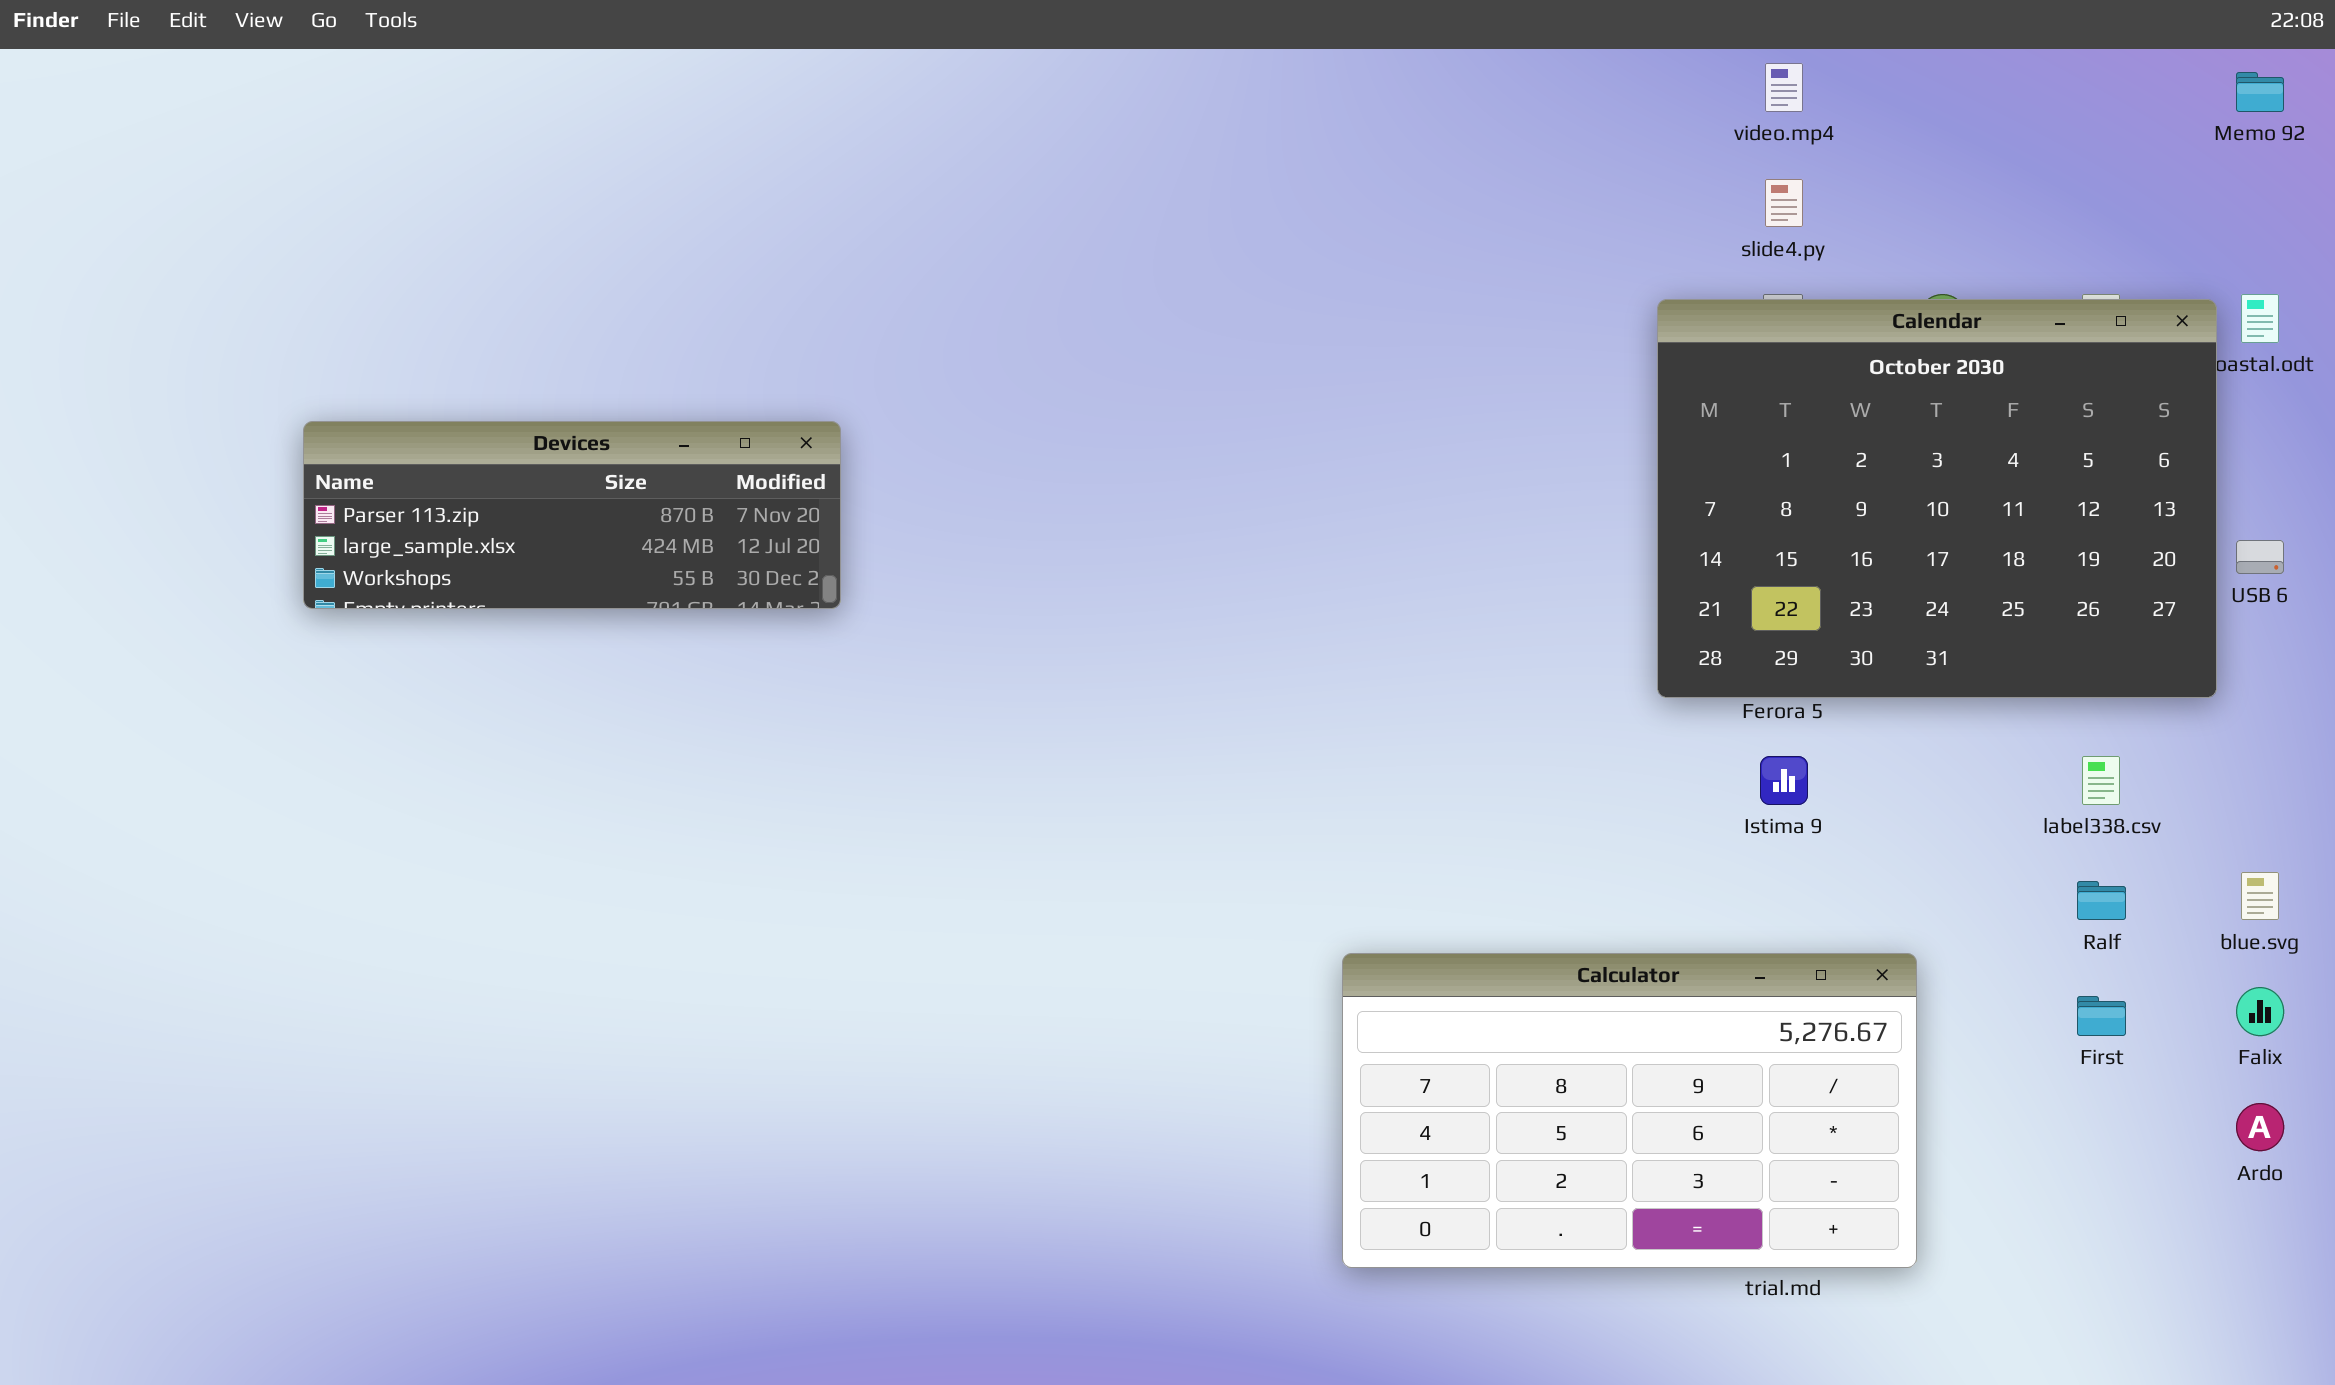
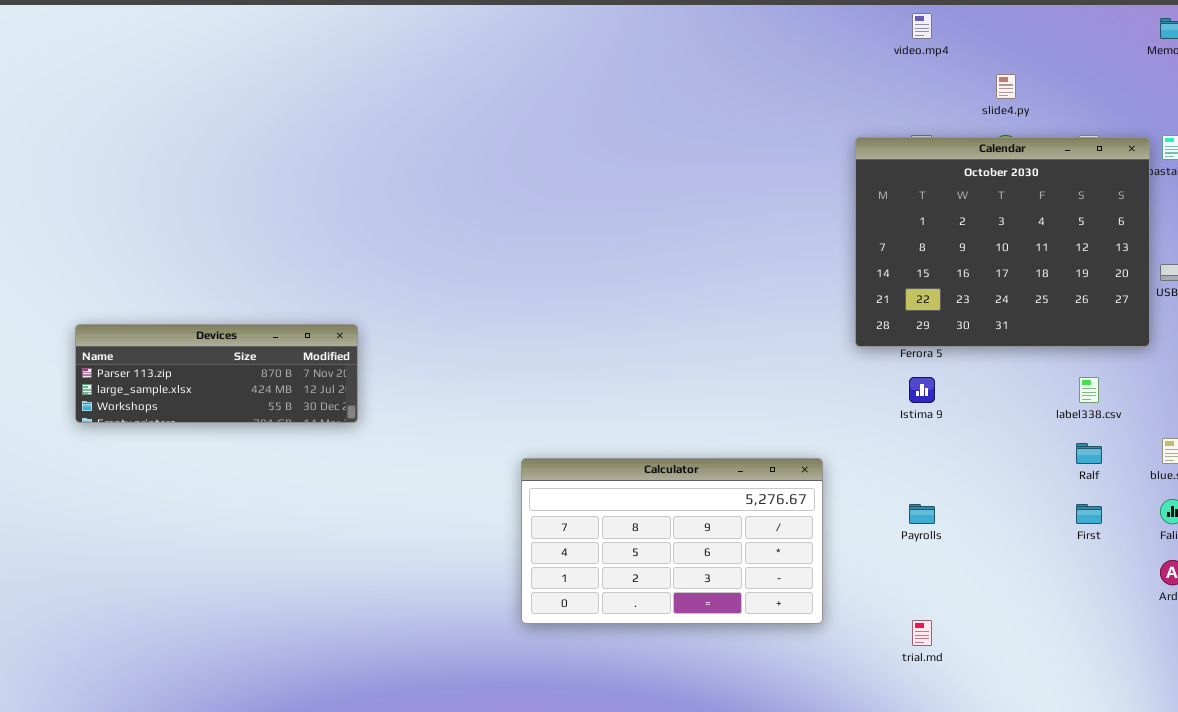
slide4.py: [1765,179,1803,227] -> [996,74,1016,99], moved
Devices: [303,421,841,609] -> [75,324,358,423], moved
Calculator: [1342,953,1917,1268] -> [521,458,823,624], moved

